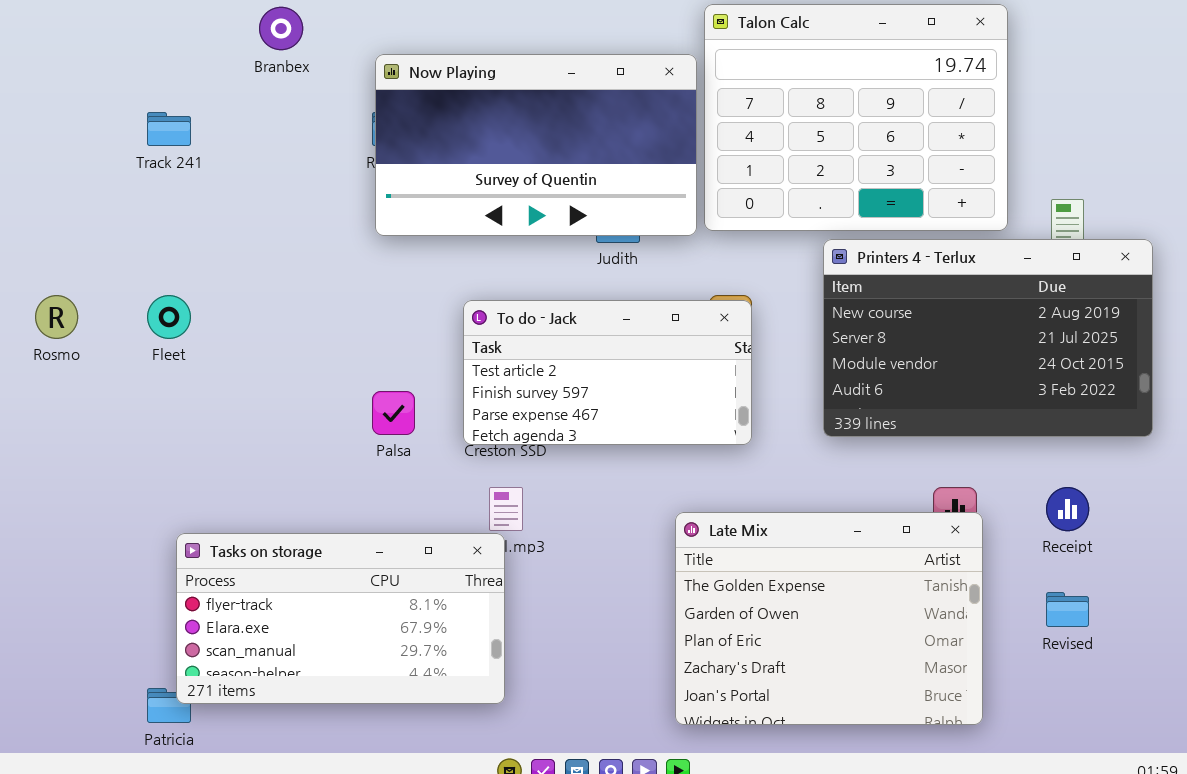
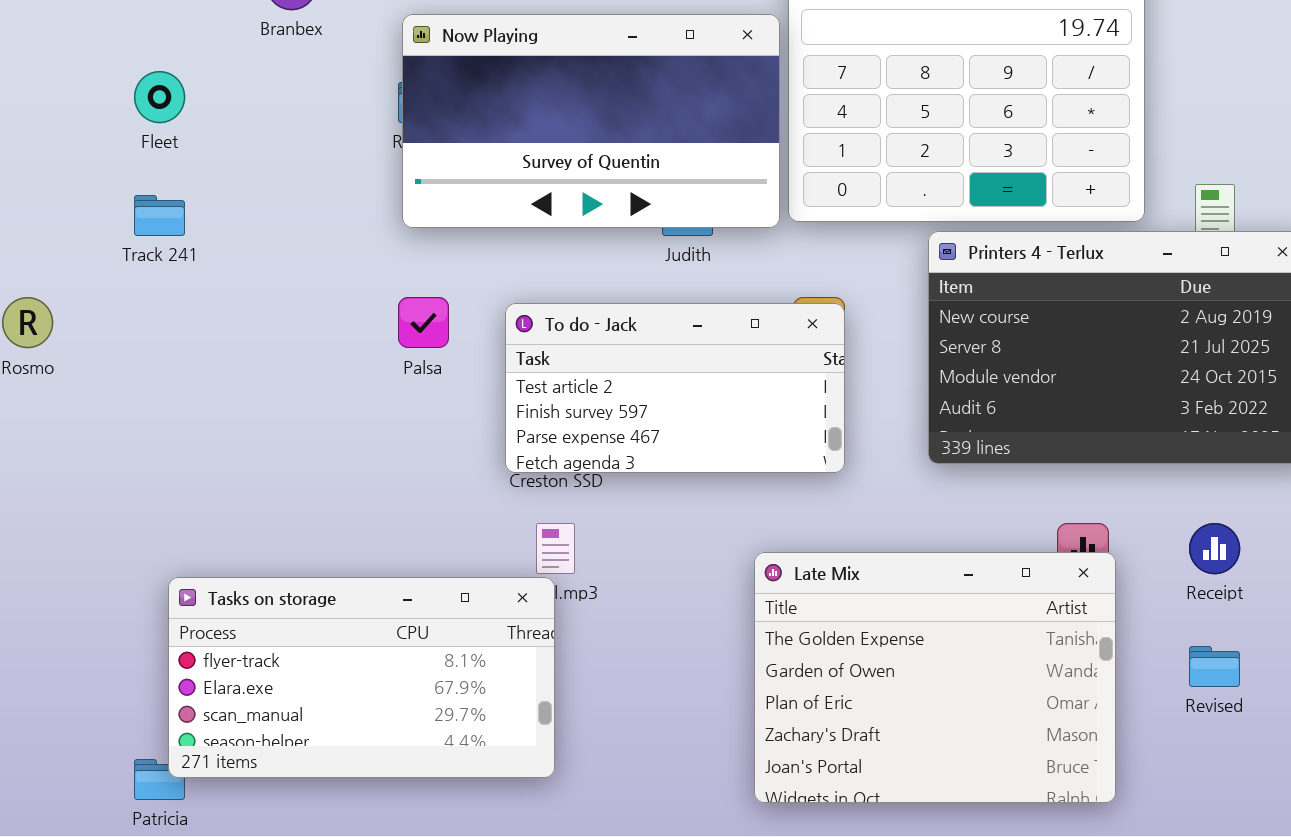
Track 241: [147,112,191,146] -> [134,195,185,236], moved
Fleet: [147,295,191,339] -> [134,71,185,123], moved
Palsa: [372,391,415,435] -> [398,297,449,348], moved

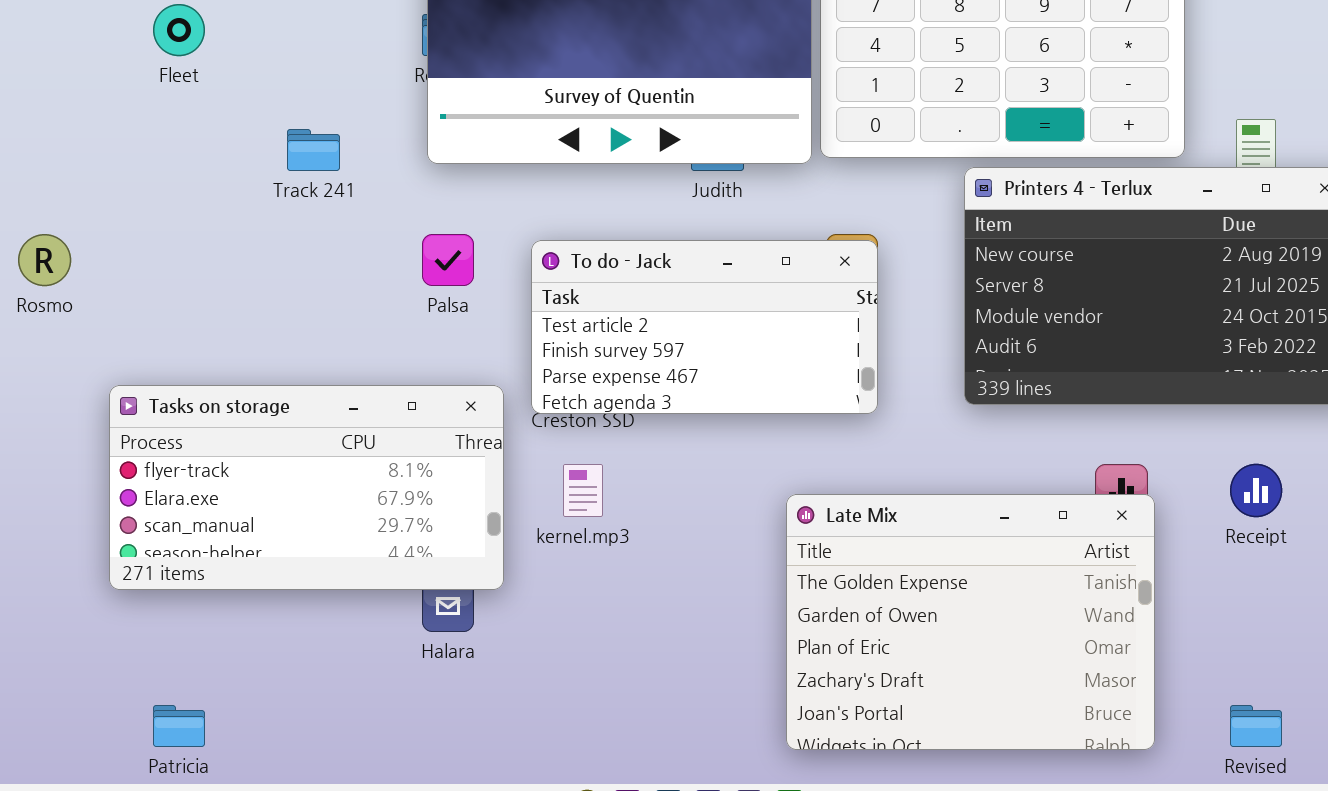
Track 241: [134,195,185,236] -> [287,129,340,171], moved
Tasks on storage: [168,577,555,778] -> [109,385,504,590], moved
Revised: [1189,646,1240,687] -> [1230,705,1282,747], moved

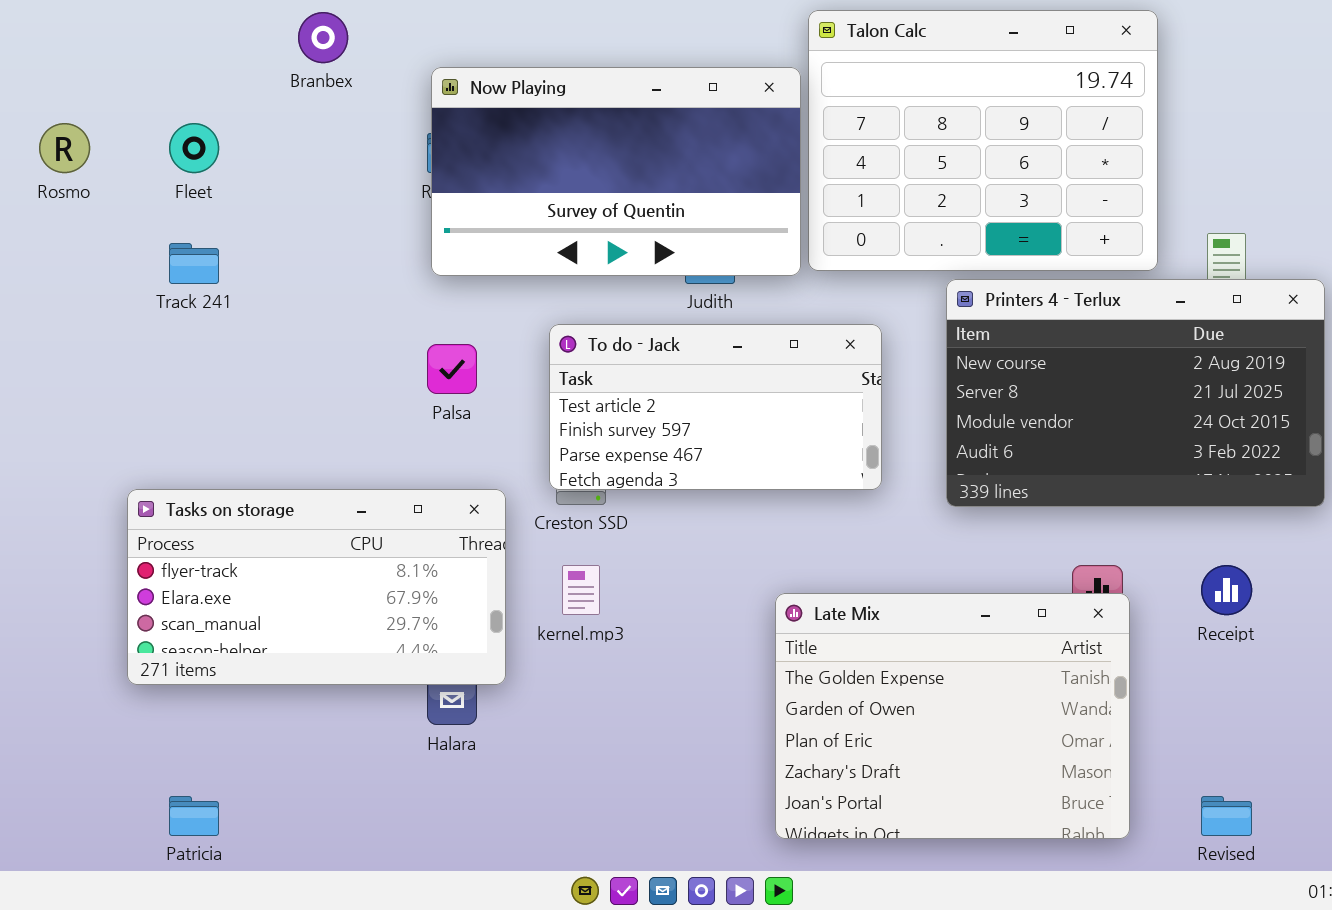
Track 241: [287,129,340,171] -> [169,243,219,284], moved
Rosmo: [18,234,71,286] -> [39,123,90,173], moved
To do - Jack: [531,240,878,414] -> [549,324,882,490], moved

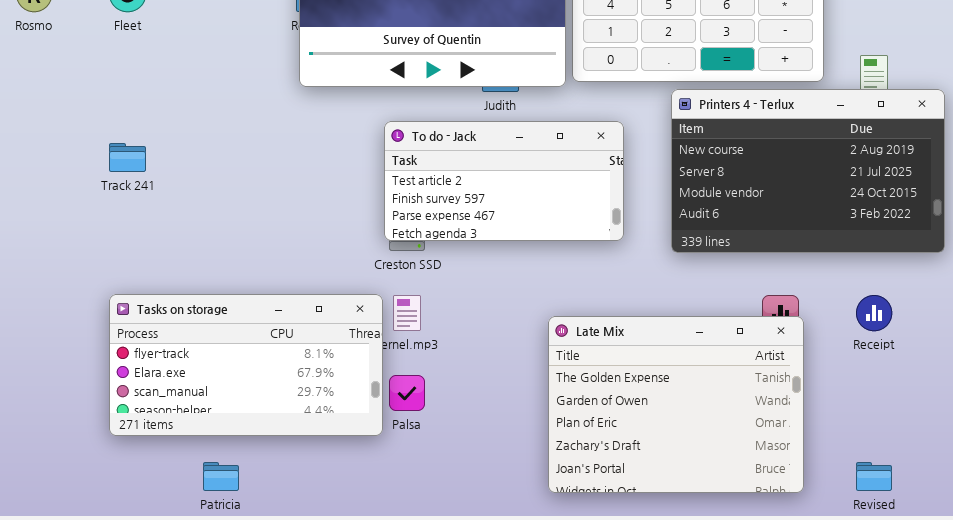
Track 241: [169,243,219,284] -> [109,143,146,172], moved
Palsa: [427,344,477,394] -> [389,375,425,411], moved
Tasks on storage: [127,489,506,685] -> [109,294,383,436], moved
Patricia: [169,796,219,836] -> [203,462,239,491], moved

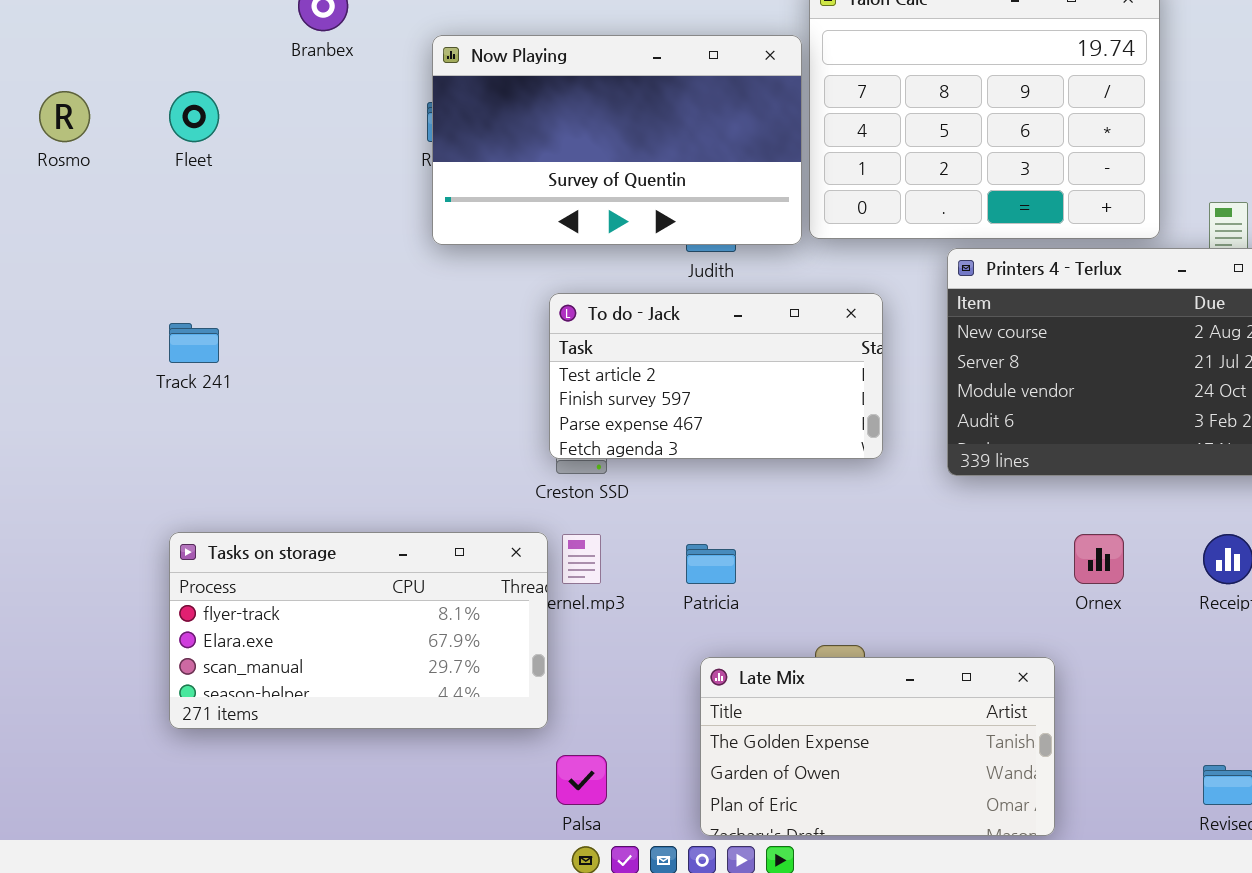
Late Mix: [548,316,804,493] -> [700,657,1055,836], moved, resized
Palsa: [389,375,425,411] -> [556,755,607,805], moved
Patricia: [203,462,239,491] -> [686,544,736,584], moved

